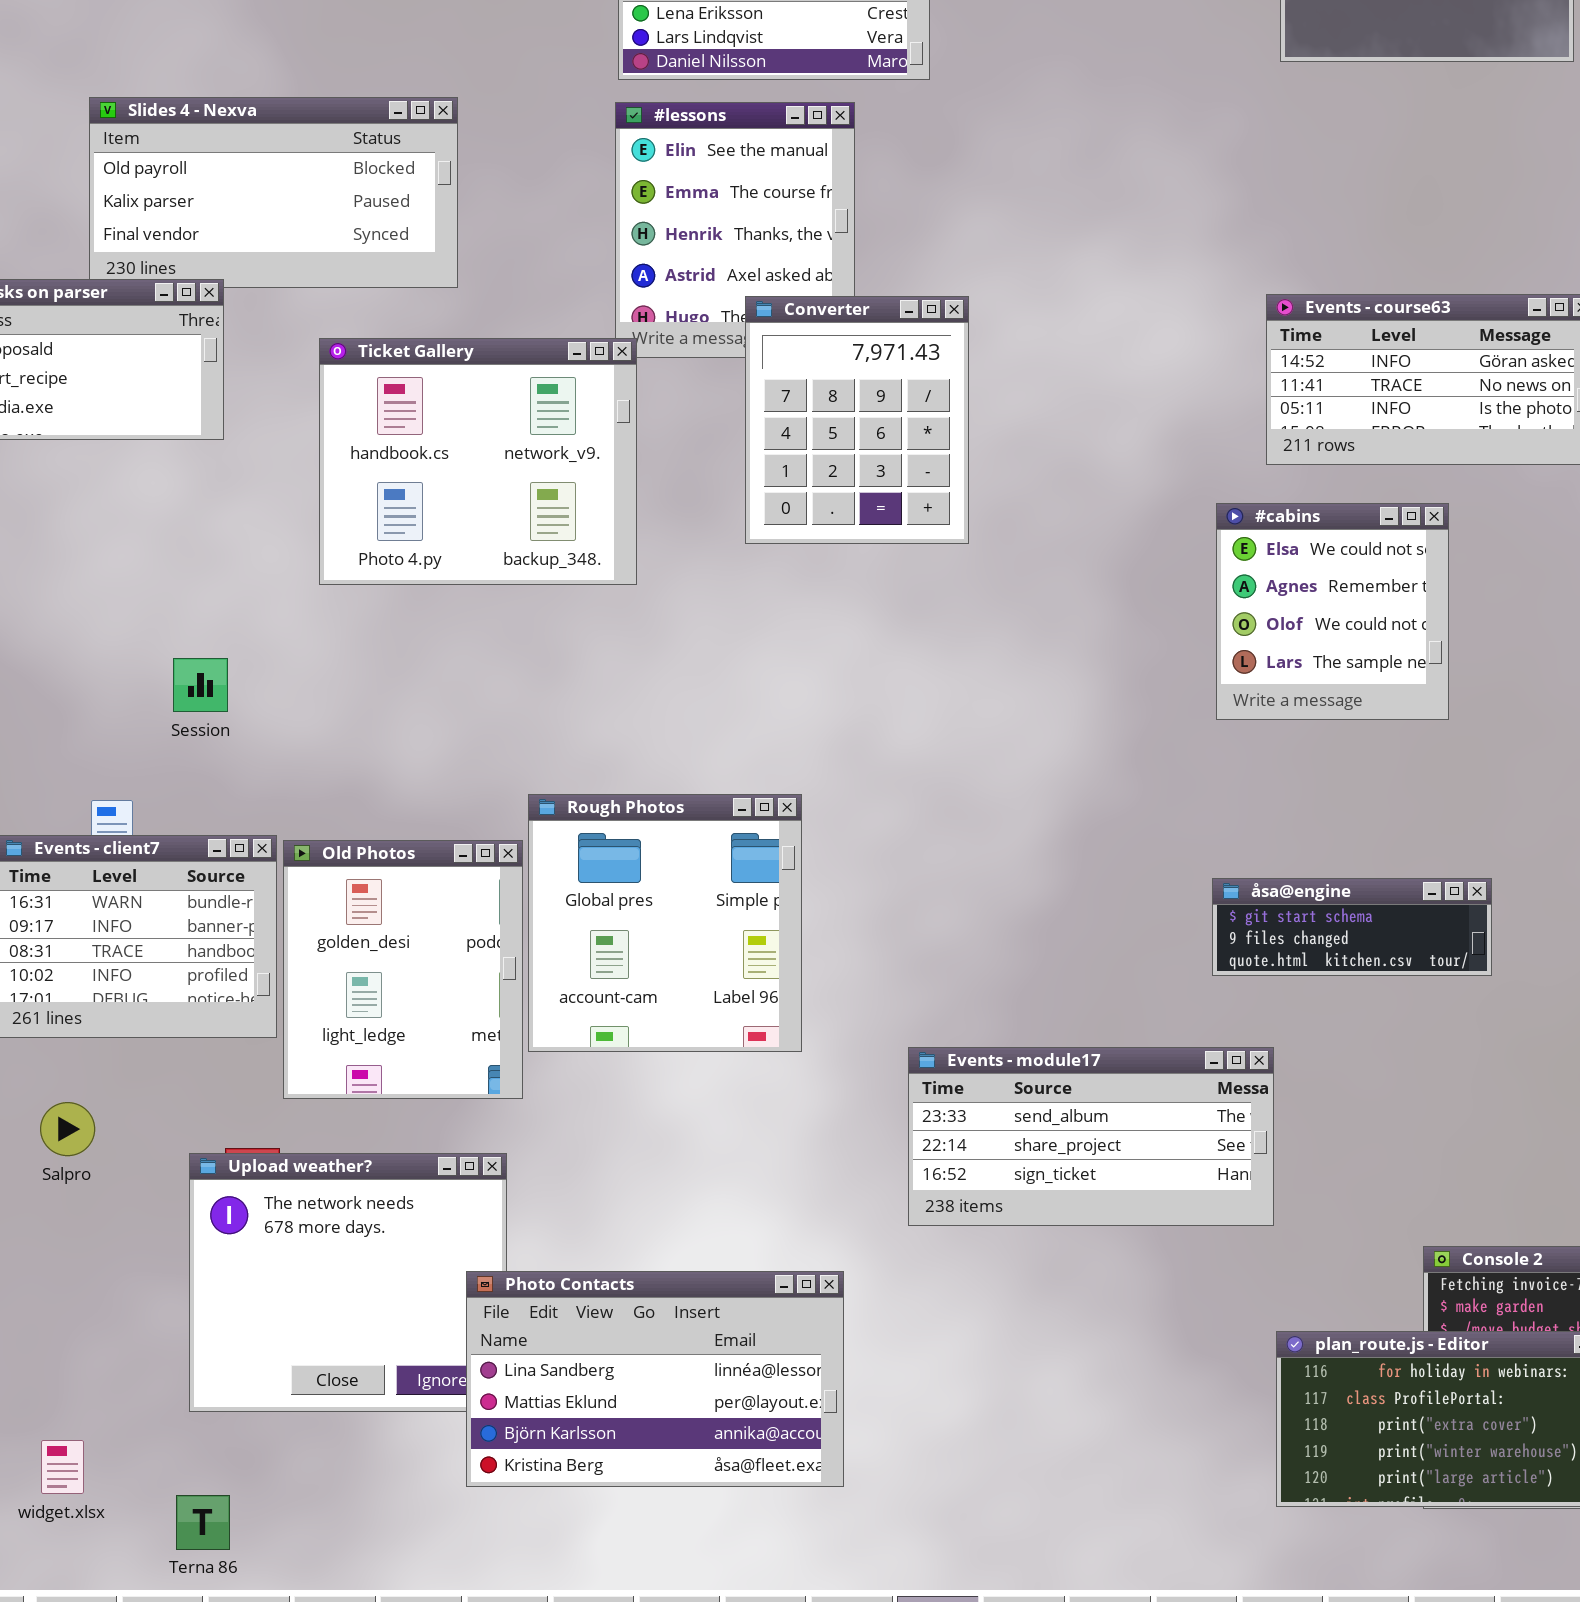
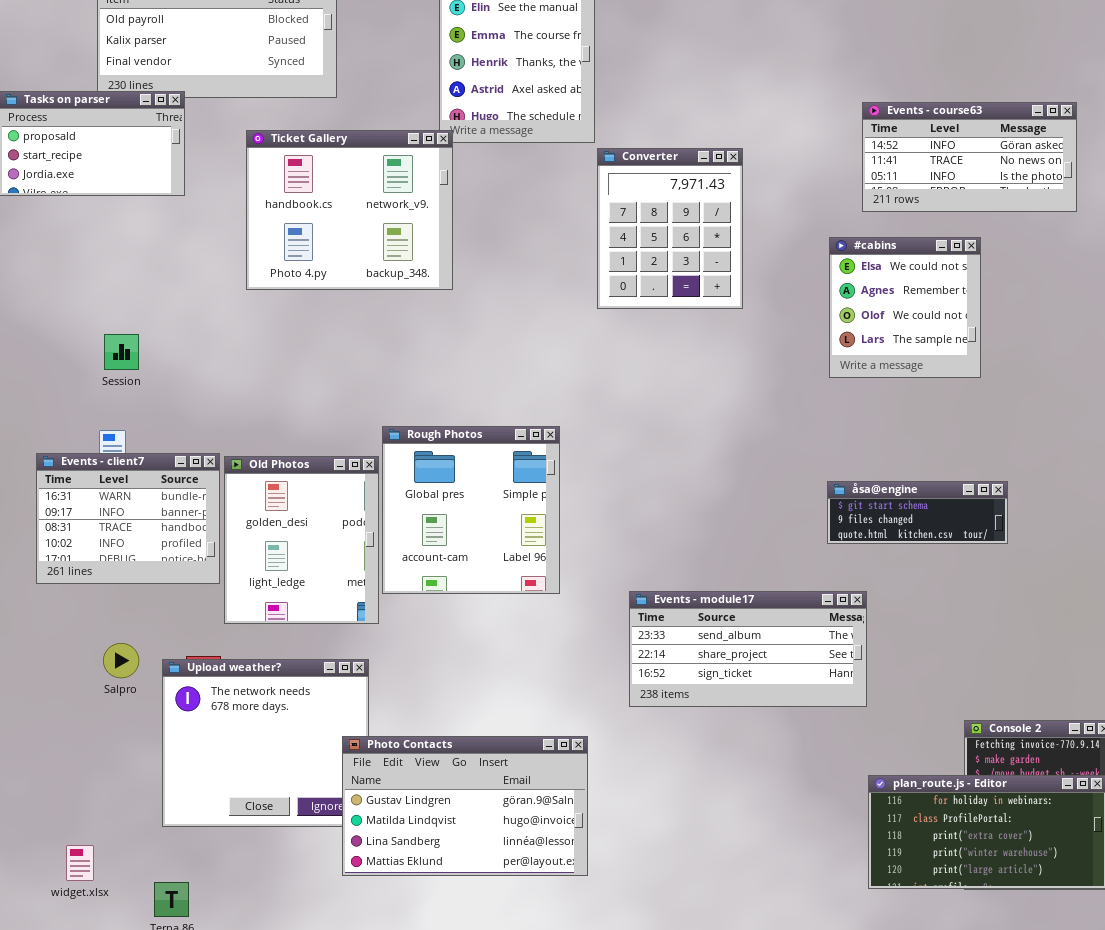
Converter: [745,296,969,544] -> [597,148,743,309], moved
Session: [173,658,228,712] -> [104,334,139,370], moved
Salpro: [40,1102,95,1156] -> [103,643,139,678], moved
Photo Contacts: [466,1271,844,1487] -> [342,736,588,876], scrolled up 2 rows

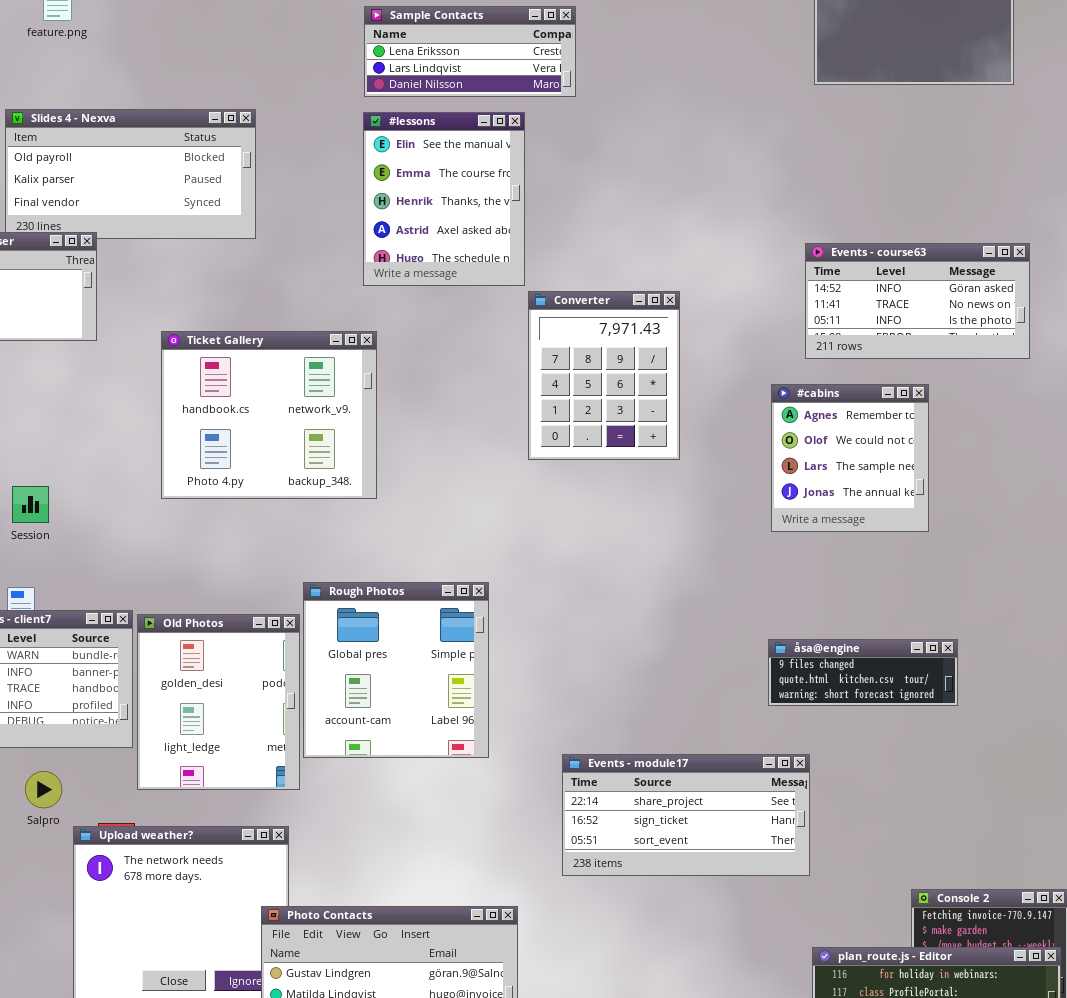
Ticket Gallery: [246,130,453,290] -> [161,331,377,499], moved
#cabins: [829,237,981,378] -> [771,384,929,532], scrolled down 1 row
åsa@engine: [827,481,1008,544] -> [768,639,958,706], scrolled down 1 row
Events - module17: [629,591,867,707] -> [562,754,810,876], scrolled down 1 row
Salpro: [103,643,139,678] -> [25,771,62,808], moved

